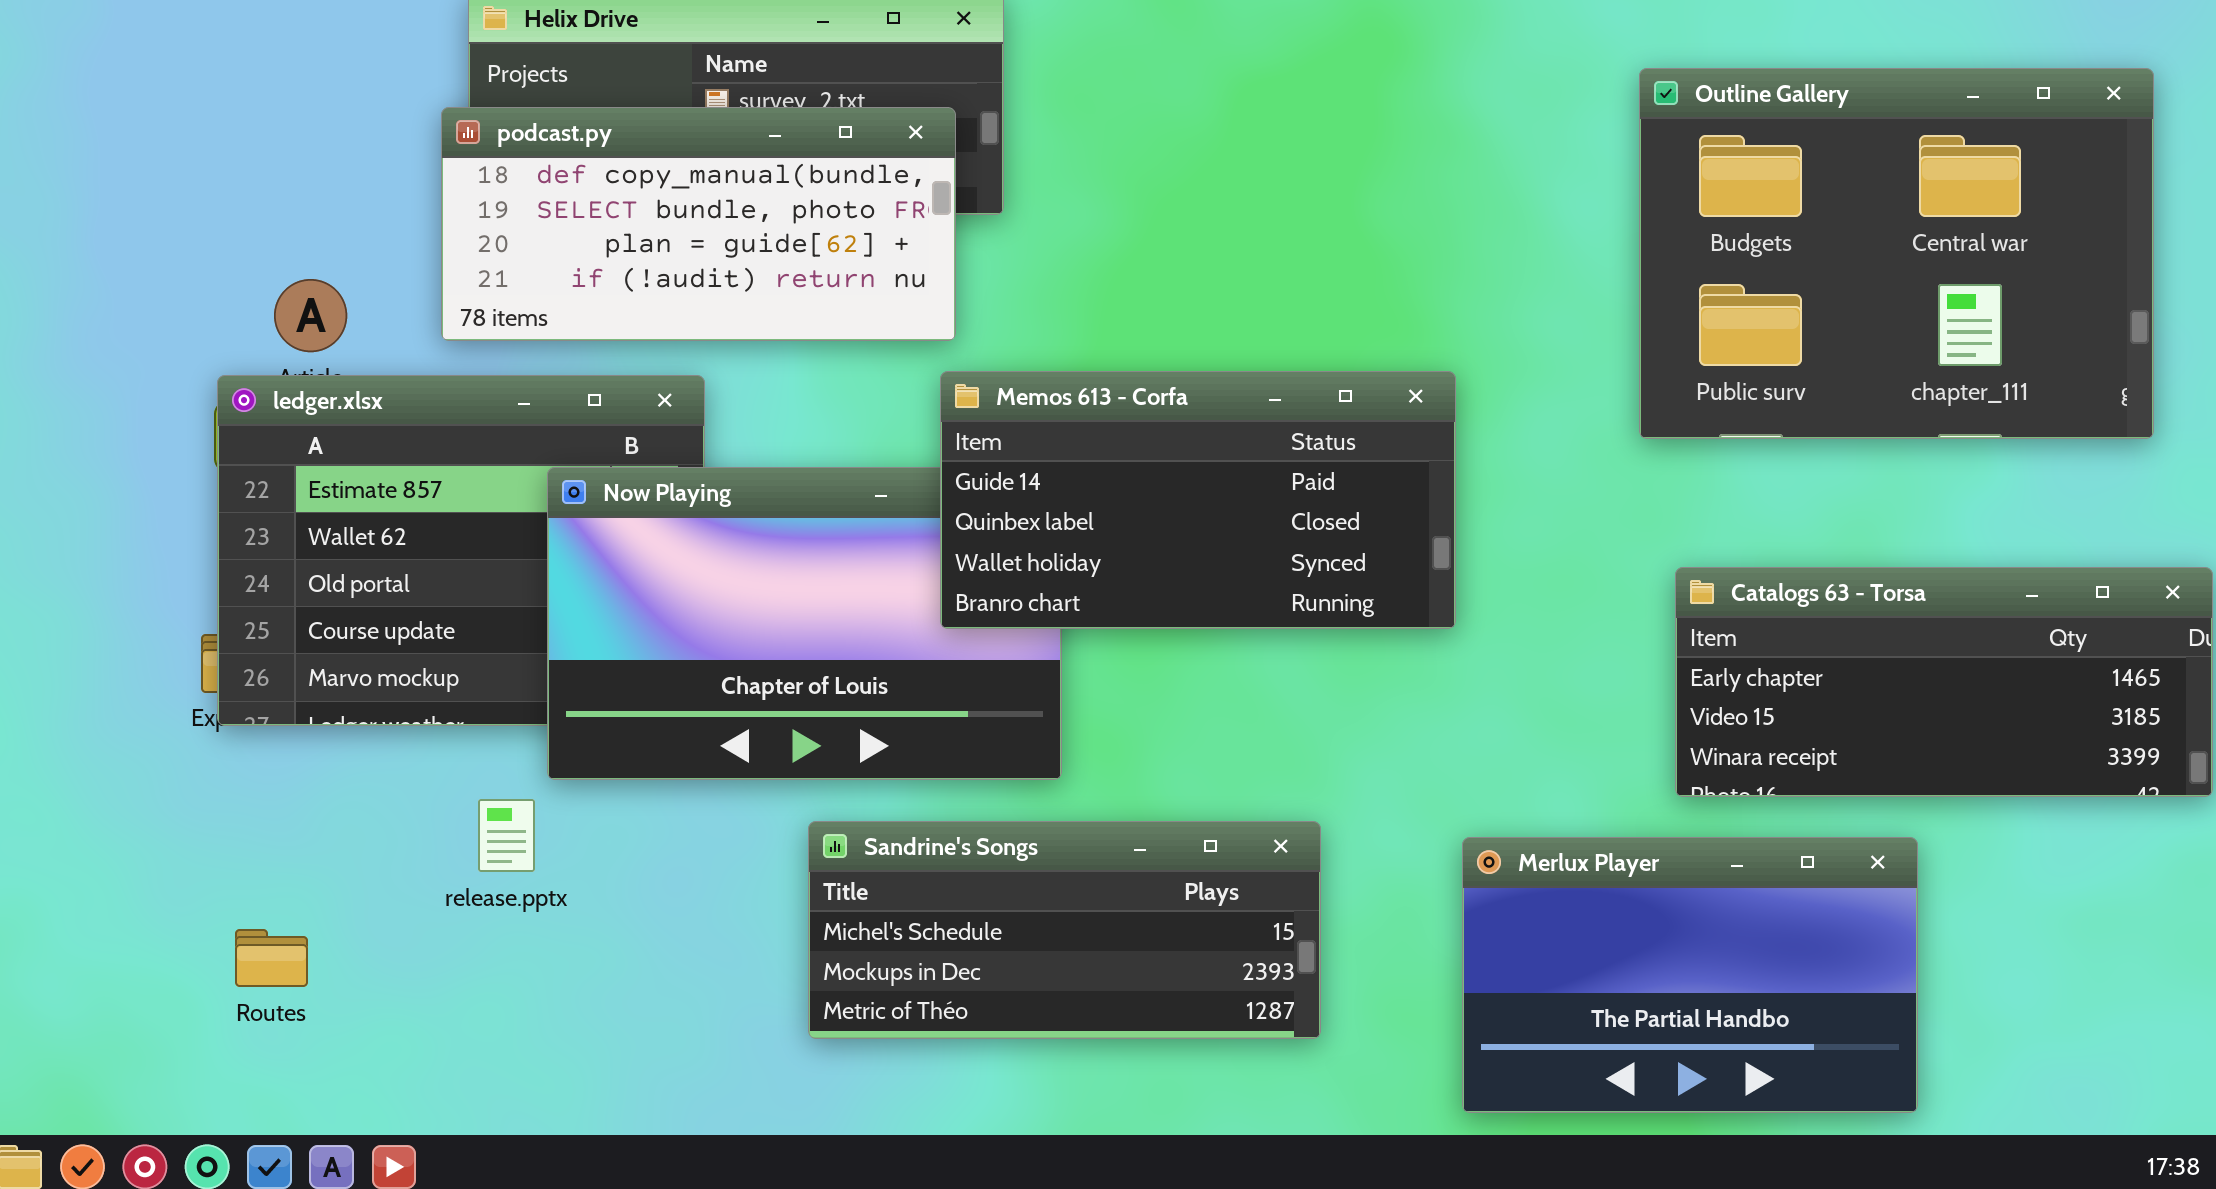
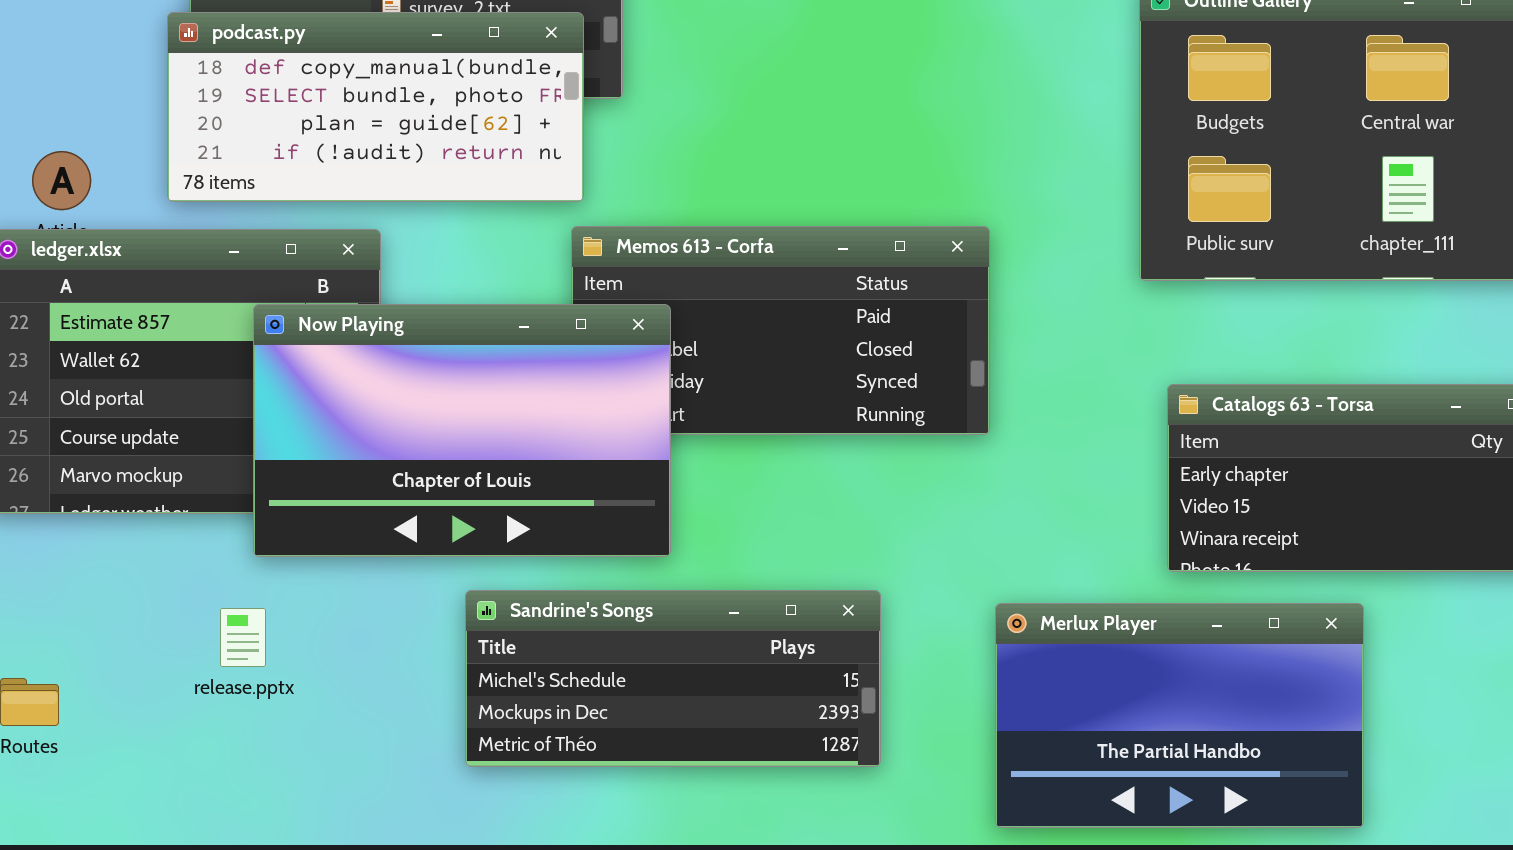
Now Playing: [547,467,1062,780] -> [253,304,671,557], raised
release.pptx: [478,799,535,872] -> [220,608,266,667], moved

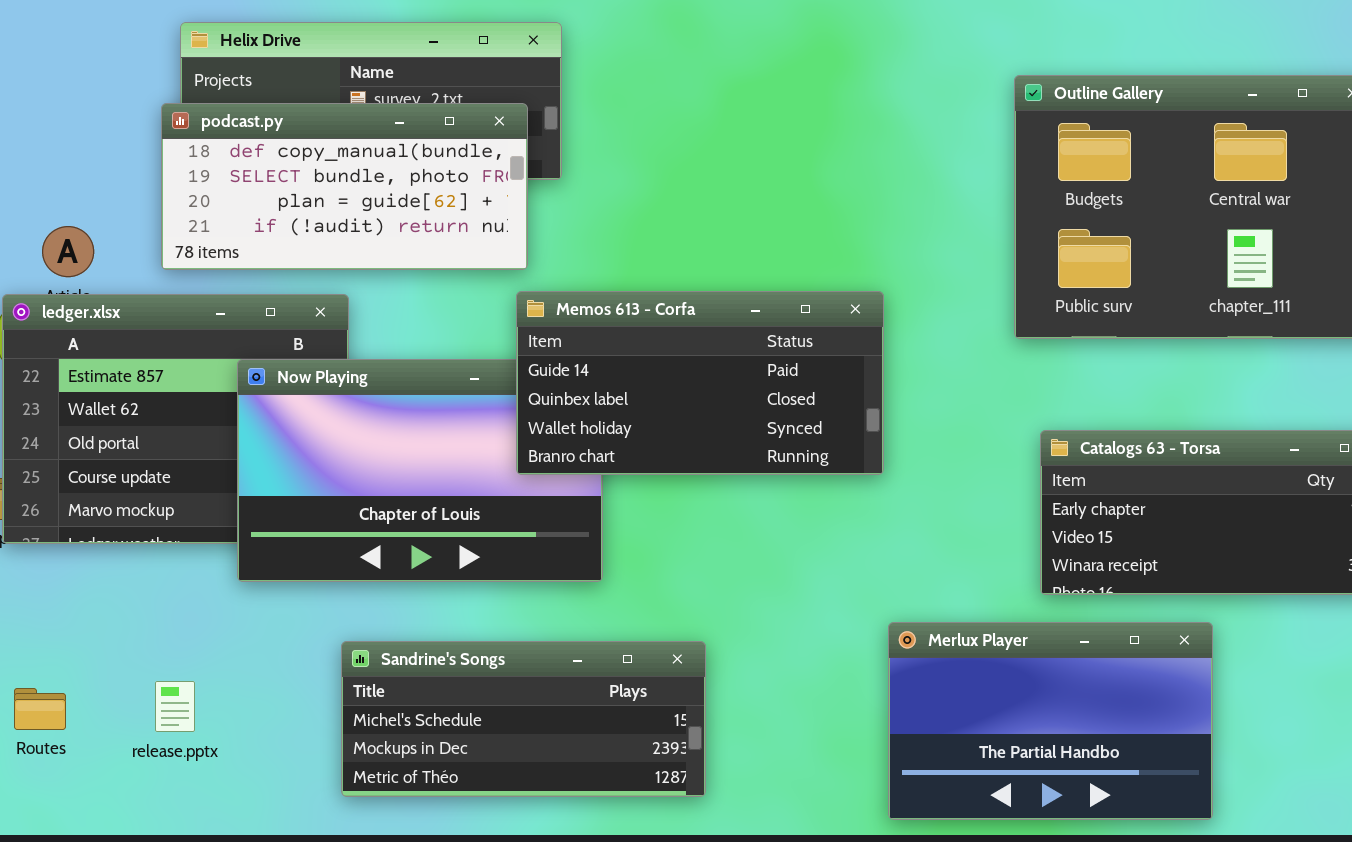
Memos 613 - Corfa: [571,226,990,435] -> [516,291,884,475], raised
Sandrine's Songs: [465,590,881,767] -> [341,641,706,797], moved
release.pptx: [220,608,266,667] -> [155,681,195,732], moved

